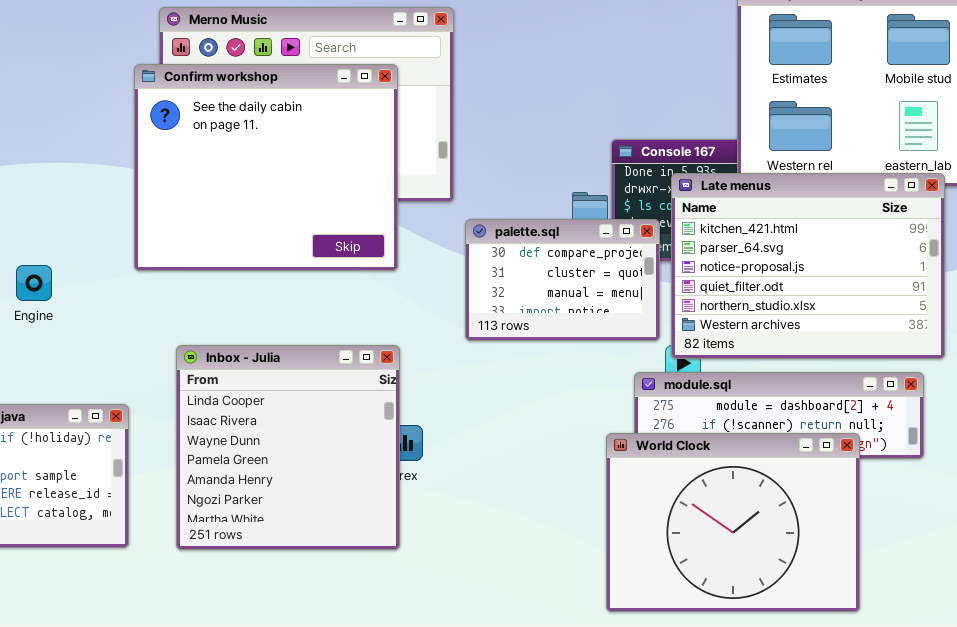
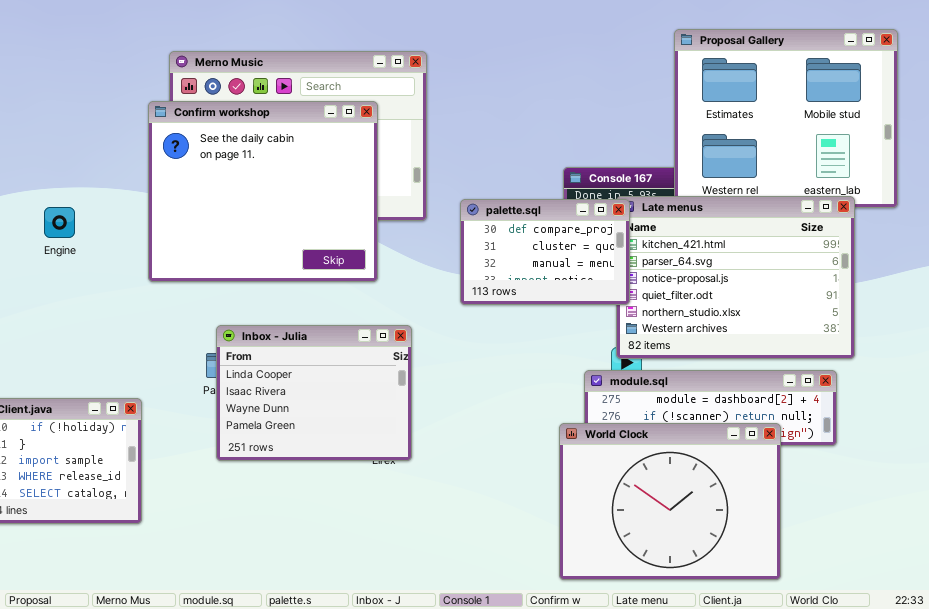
palette.sql: [465,219,660,341] -> [460,199,630,305], moved
Engine: [16,265,52,301] -> [44,207,75,238], moved
Inbox - Julia: [176,345,400,550] -> [216,325,412,461], moved, resized

